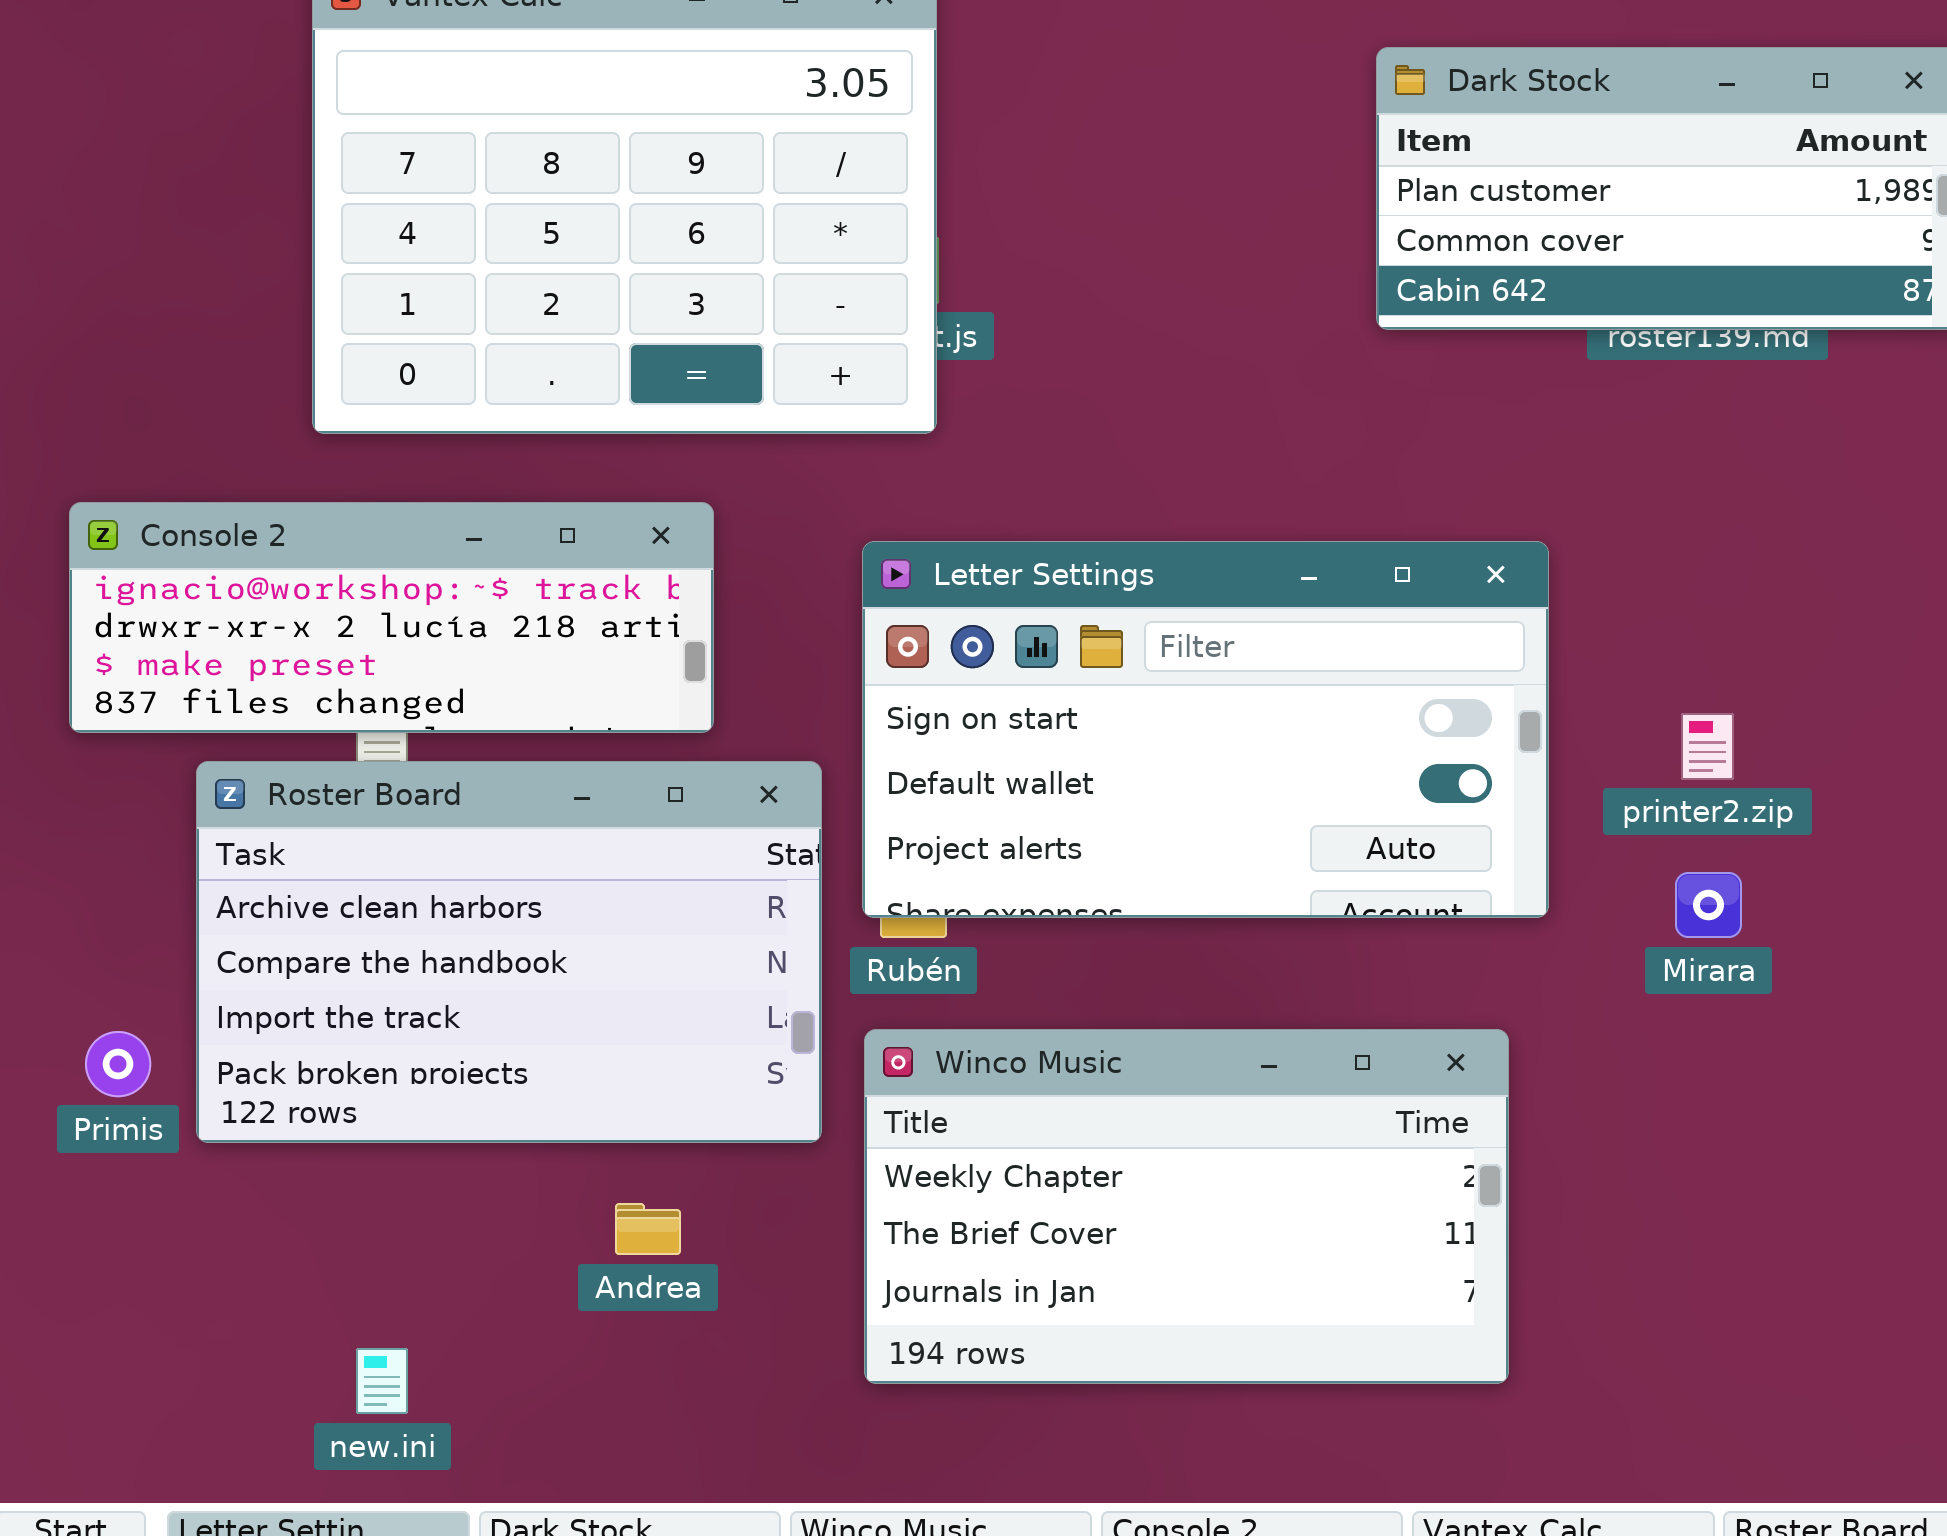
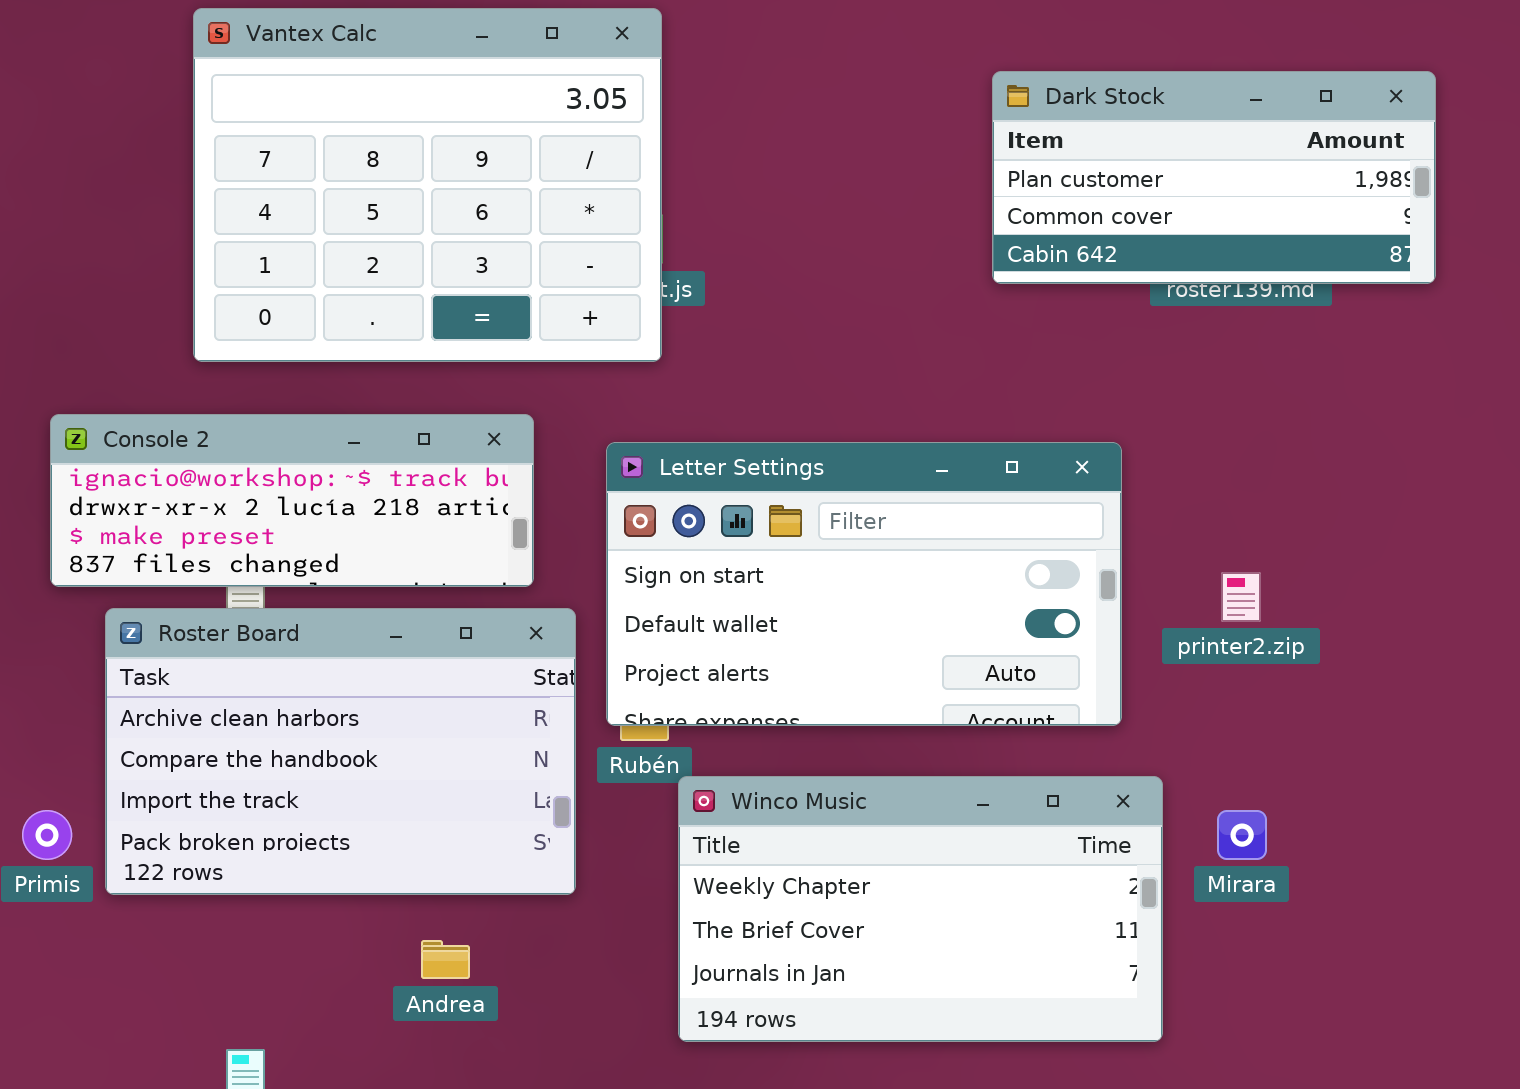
Console 2: [69,502,714,733] -> [50,414,534,587], moved
Mirara: [1675,872,1742,938] -> [1217,810,1267,860], moved
Winco Music: [864,1029,1509,1384] -> [678,776,1163,1042], moved

